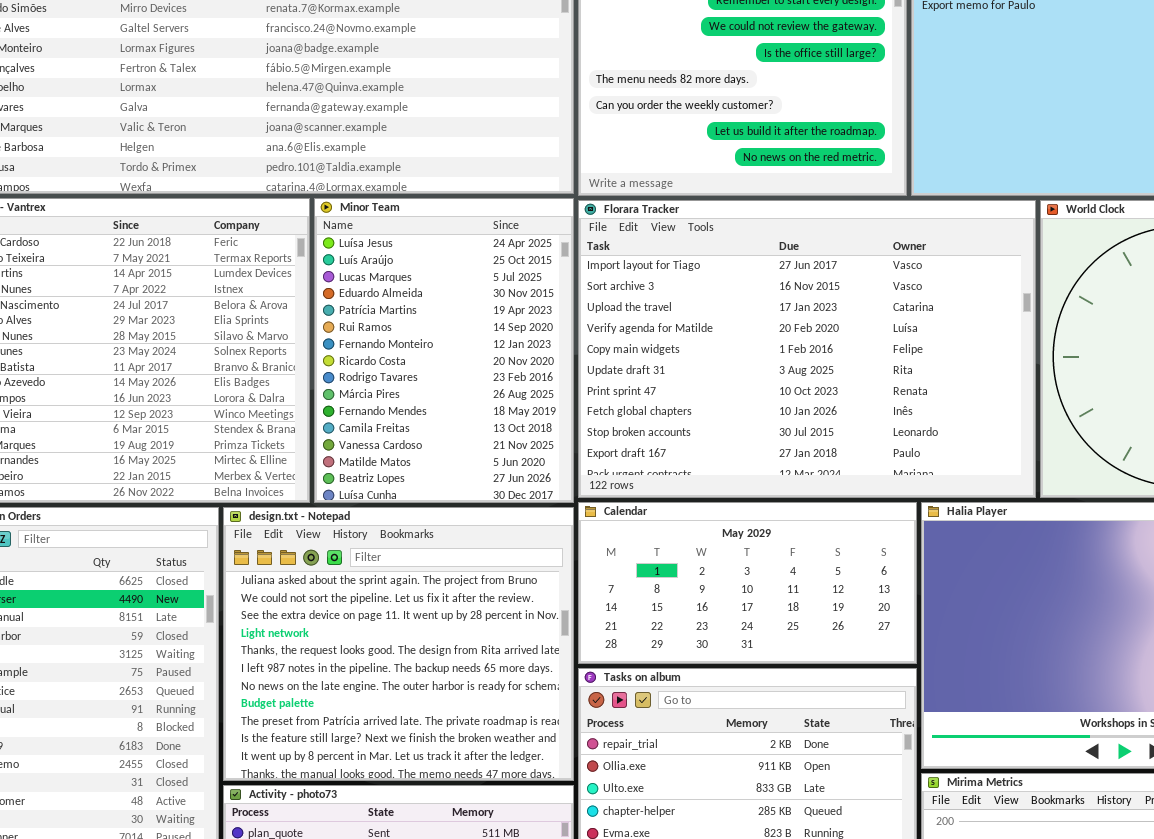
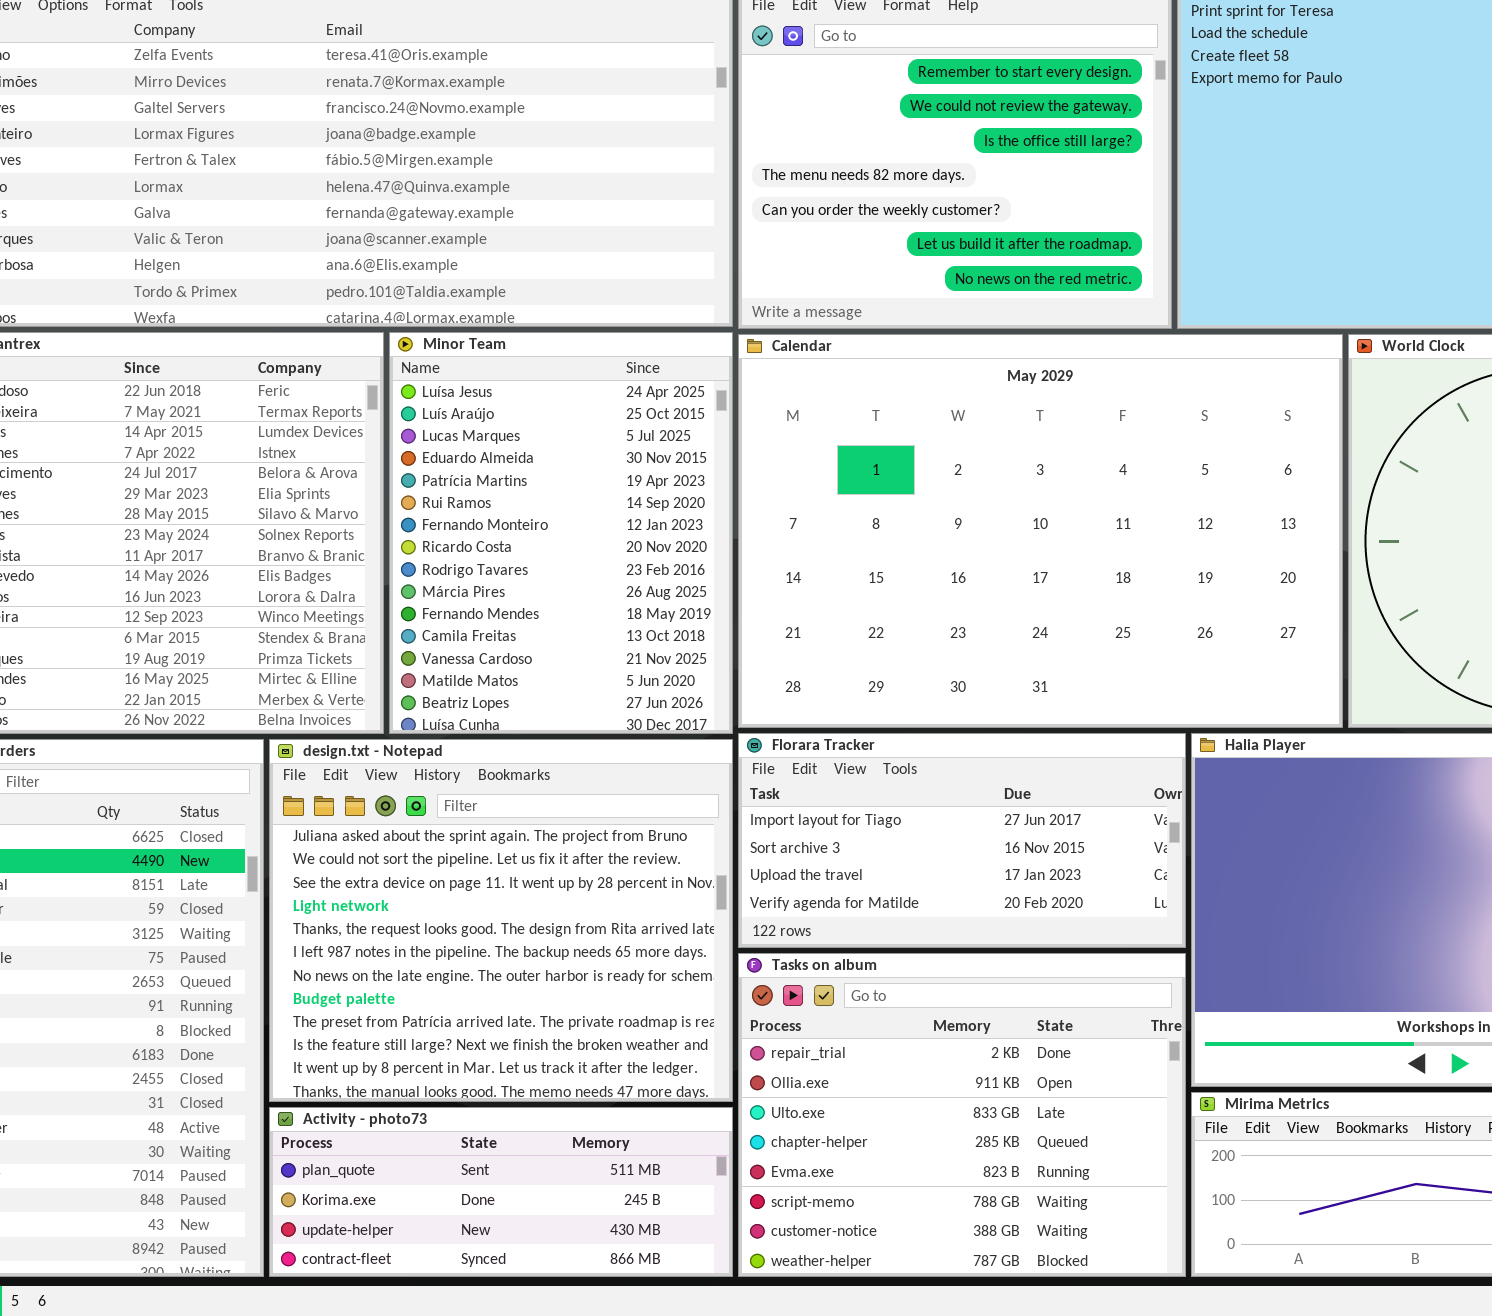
Florara Tracker: [578,200,1036,498] -> [738,733,1186,948], moved, resized
Calendar: [578,502,917,664] -> [738,334,1343,728], moved, resized

